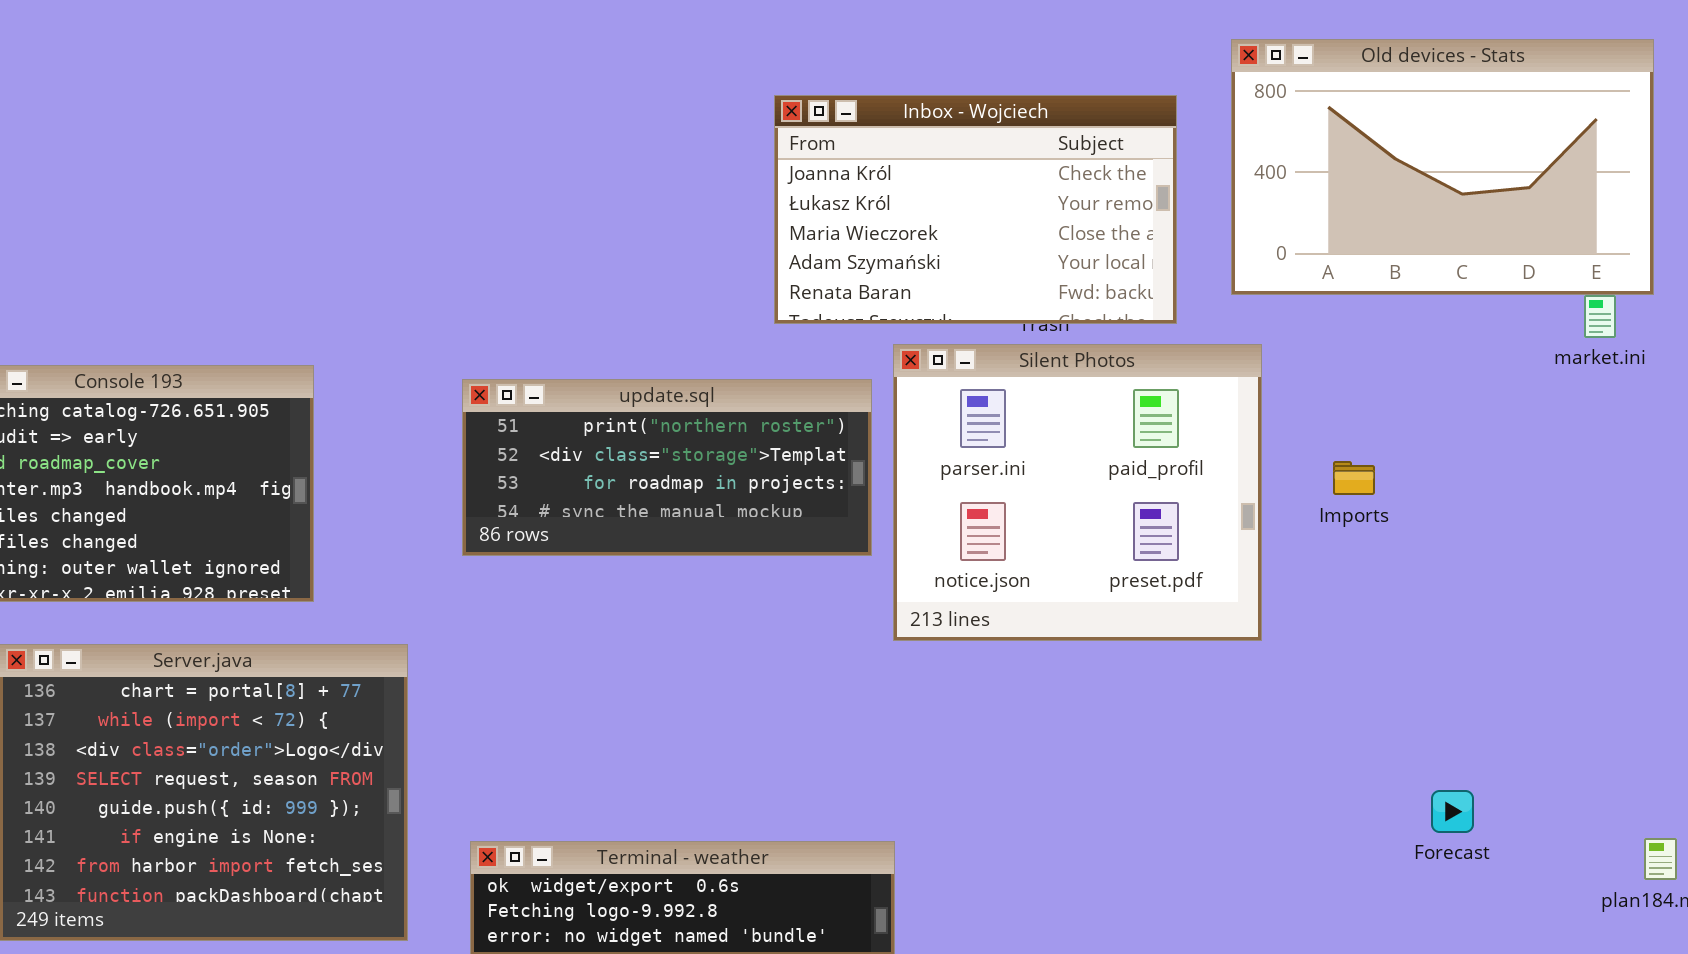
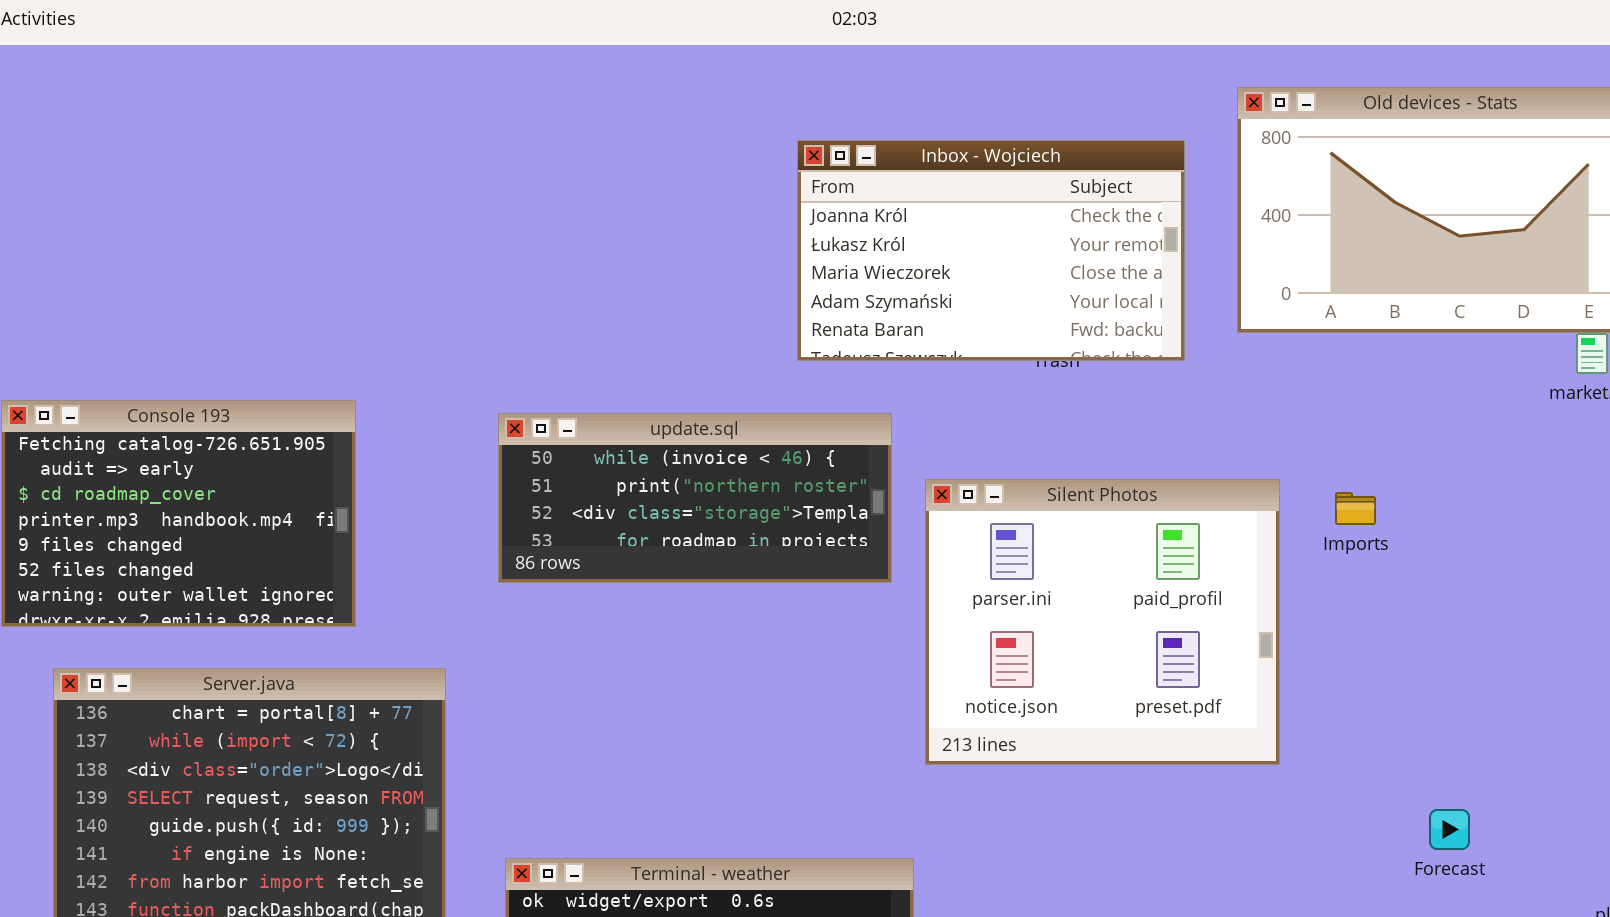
Silent Photos: [893,344,1262,641] -> [925,479,1280,765], moved
update.sql: [462,379,872,556] -> [498,413,892,583], scrolled up 1 row

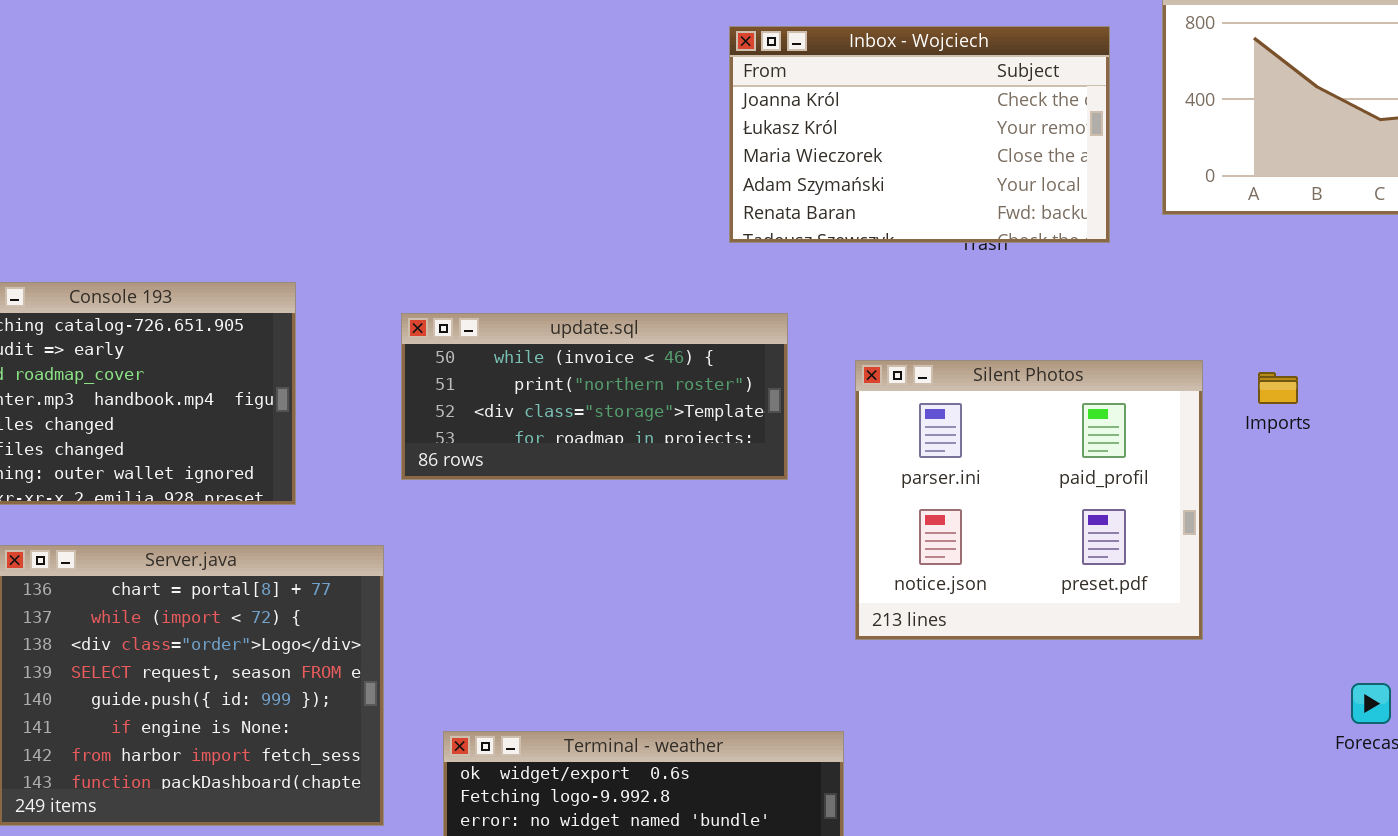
update.sql: [498,413,892,583] -> [401,313,788,480], moved

